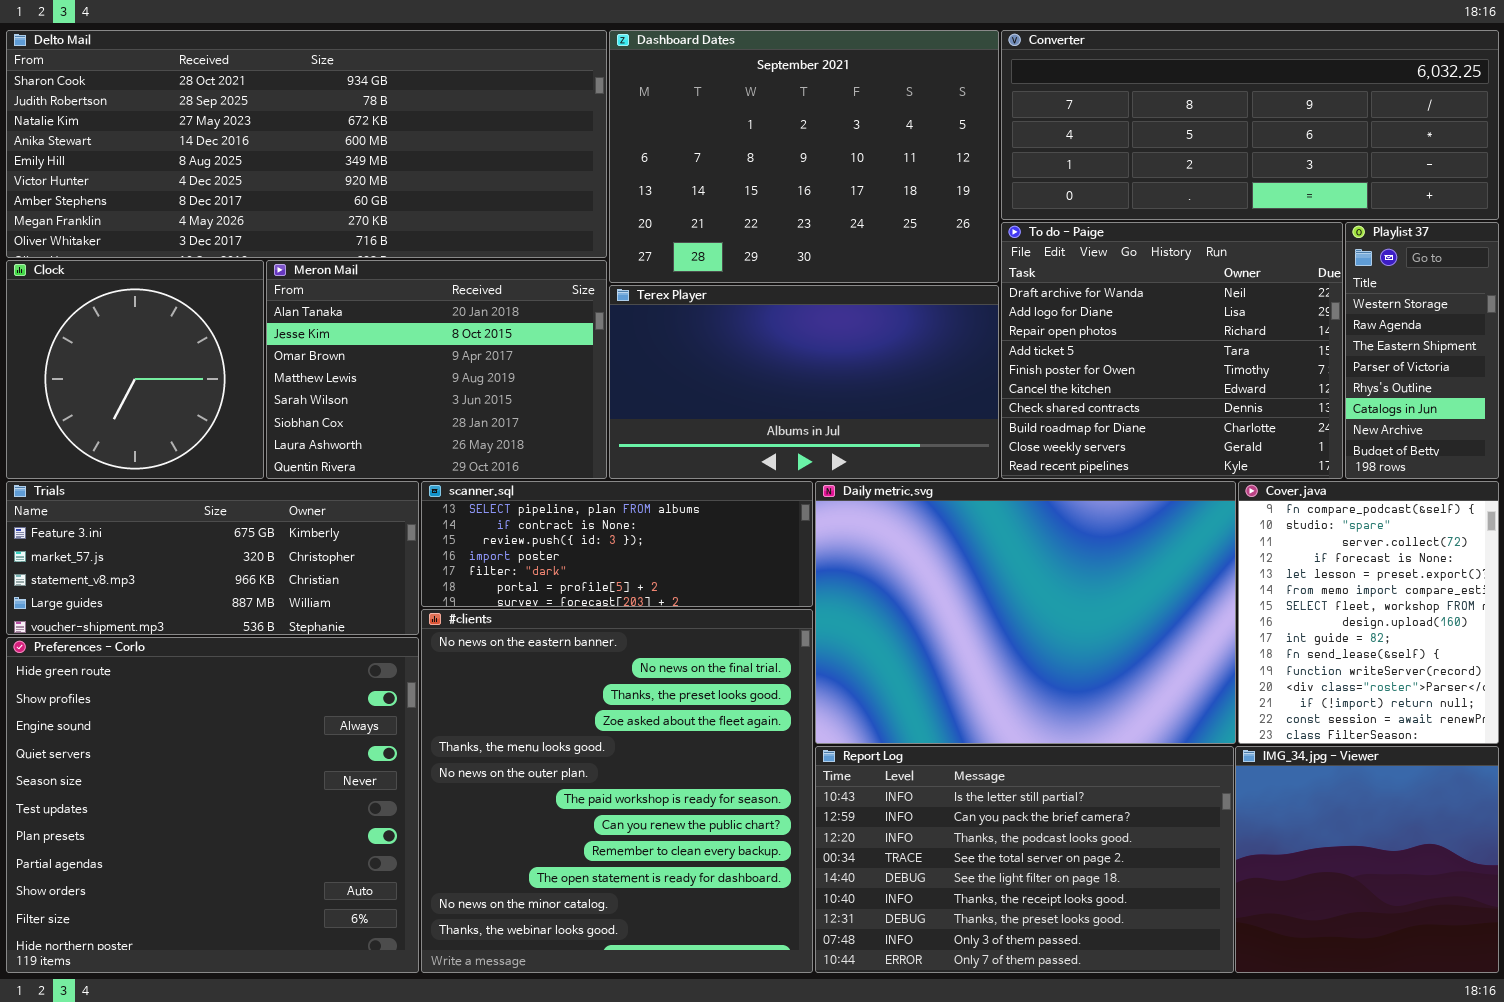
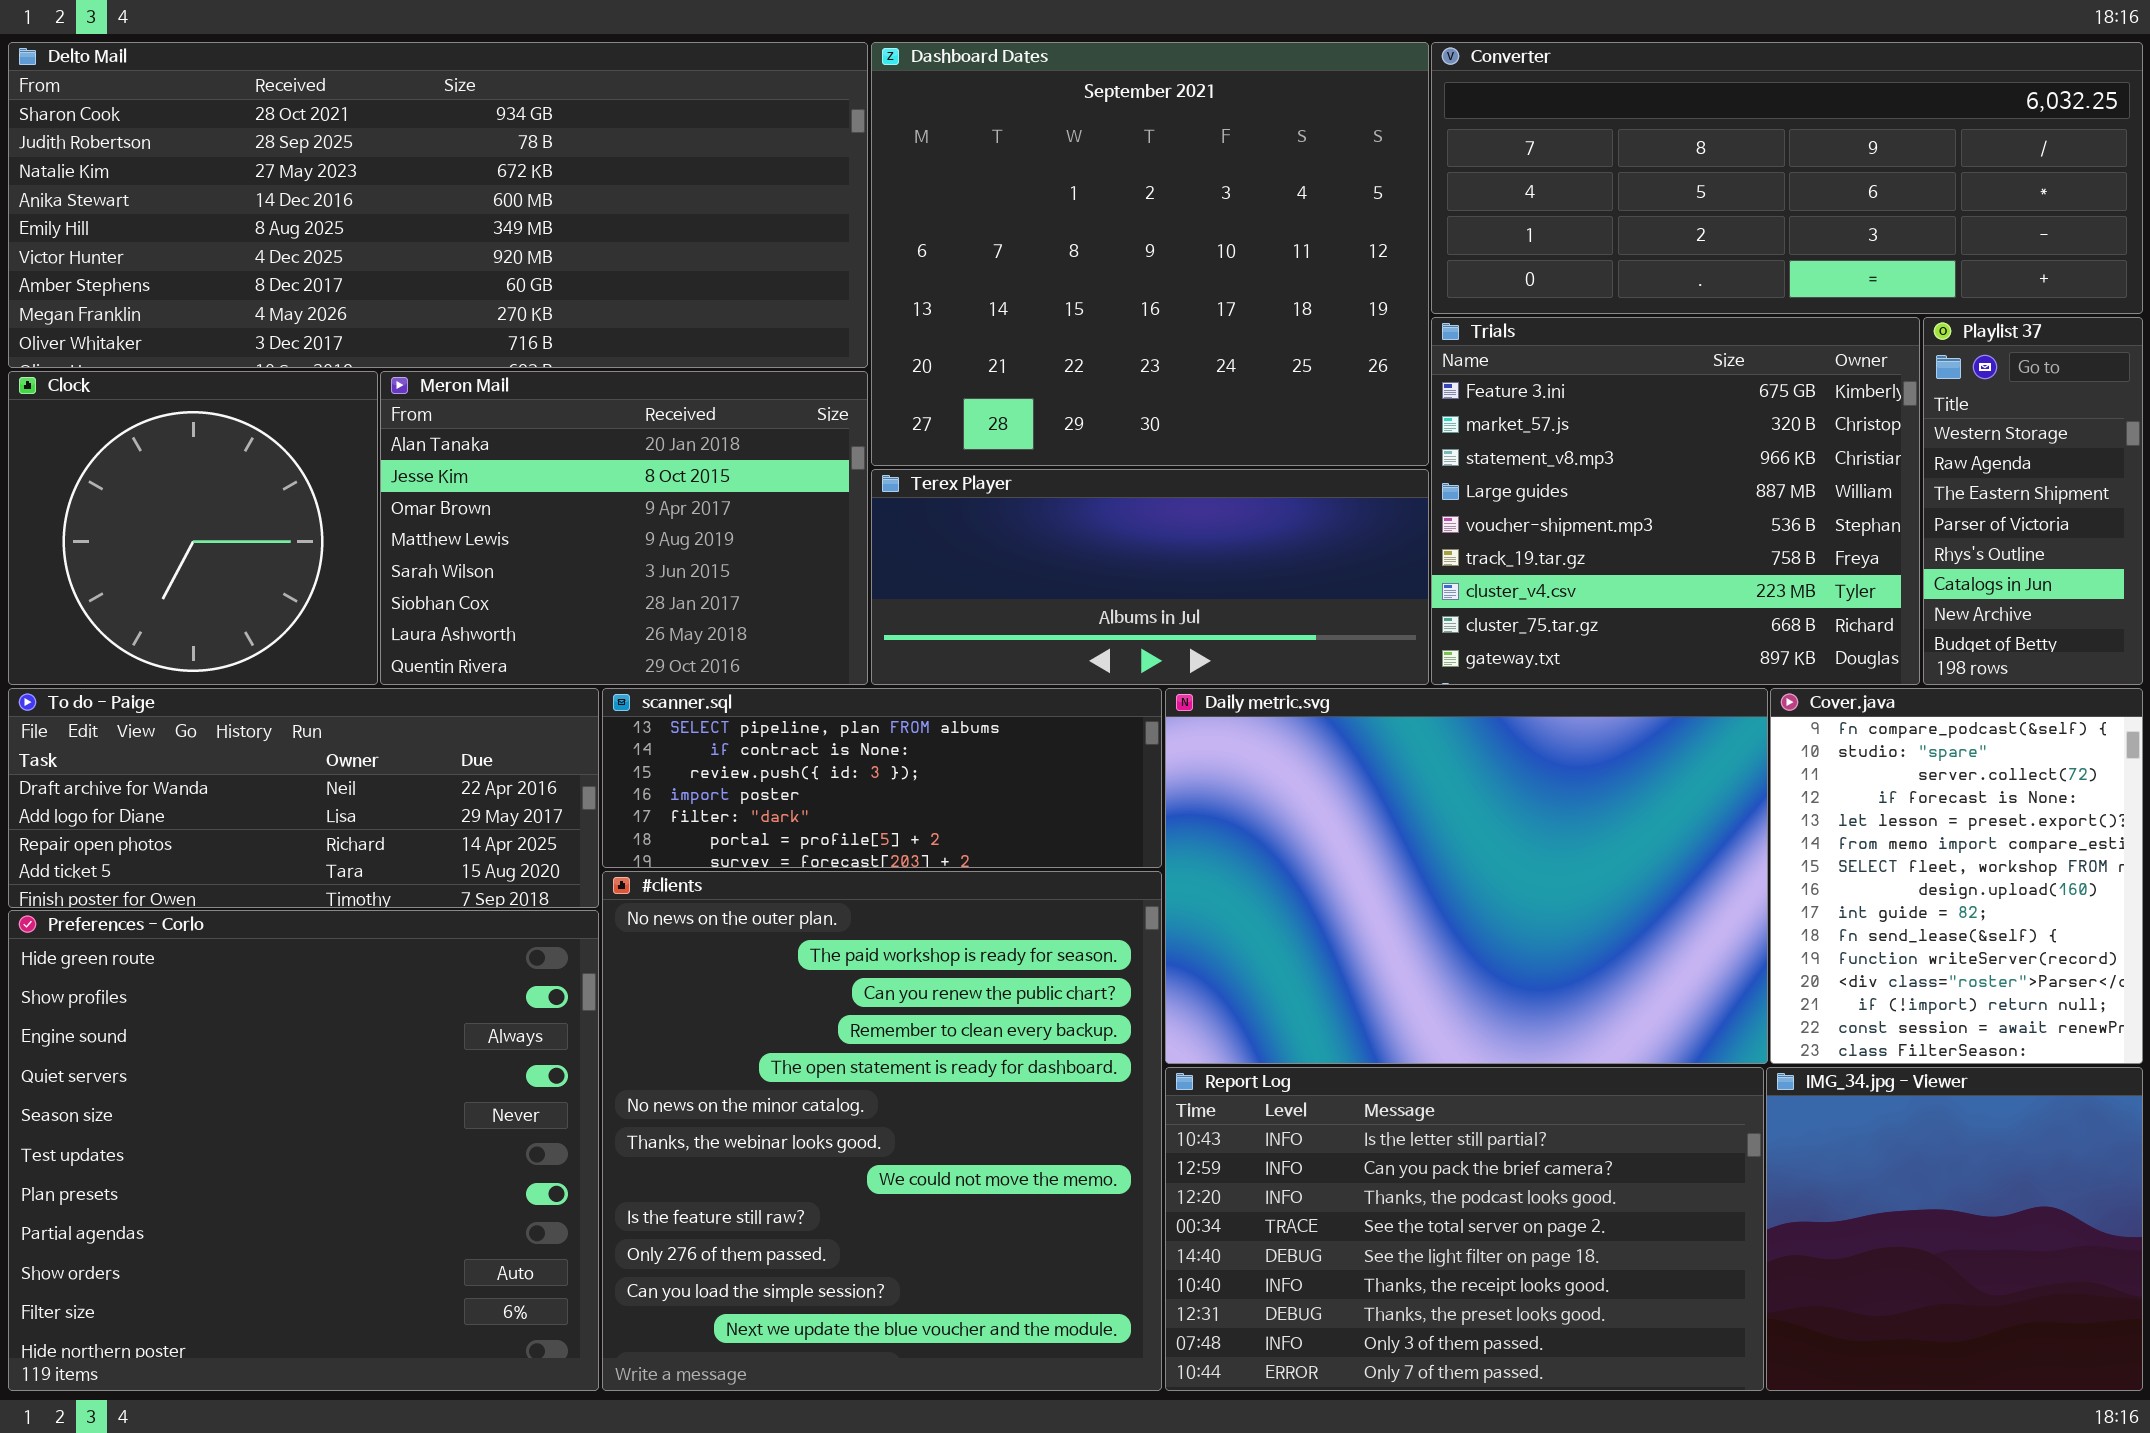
Dashboard Dates: [609,30,999,283] -> [871,42,1429,466], resized
To do - Paige: [1001,222,1343,479] -> [8,688,599,908], moved, resized
Terex Player: [609,285,999,479] -> [871,469,1429,685], resized
Trials: [6,481,419,635] -> [1431,317,1920,685], moved, resized
#clients: [421,609,813,973] -> [602,871,1162,1391], scrolled down 5 rows

